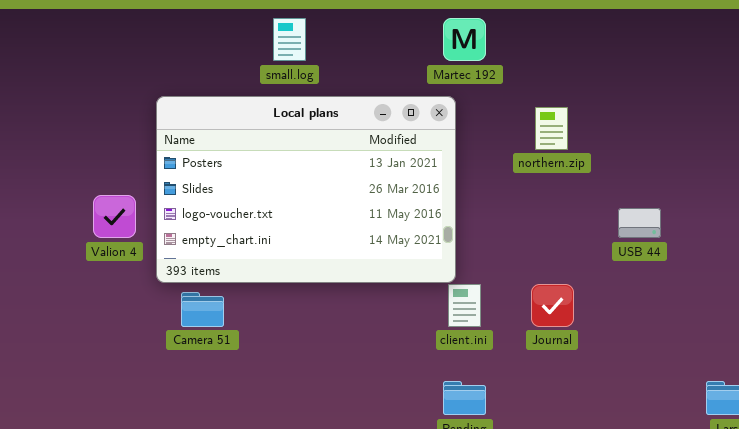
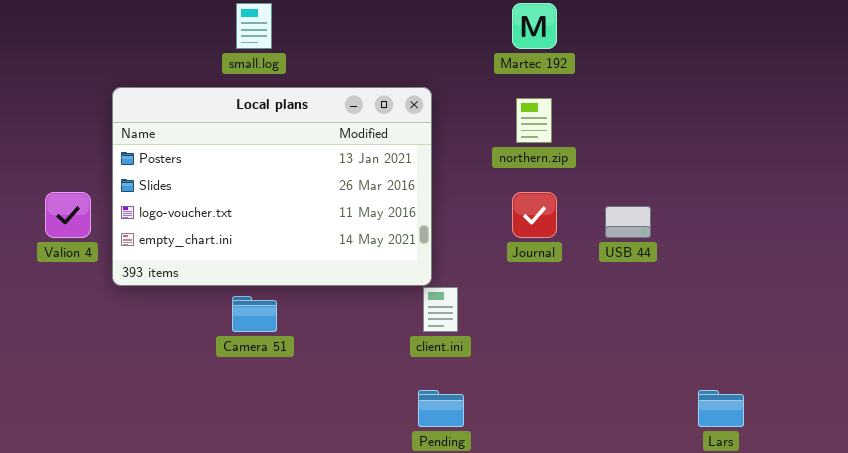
Martec 192: [443,18,486,61] -> [512,3,557,49], moved
Journal: [531,284,574,327] -> [512,192,557,238], moved
Camera 51: [181,292,224,327] -> [232,296,277,332], moved

